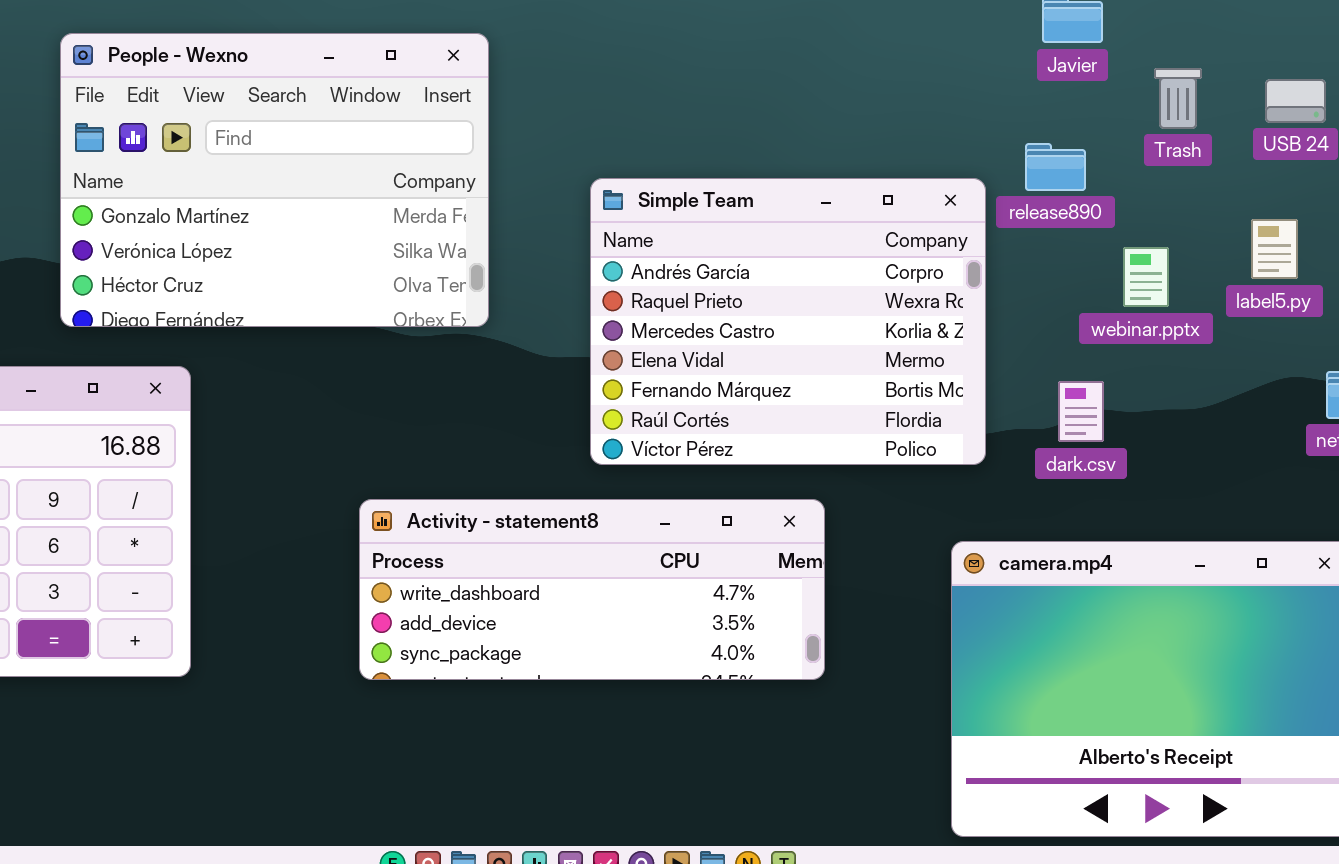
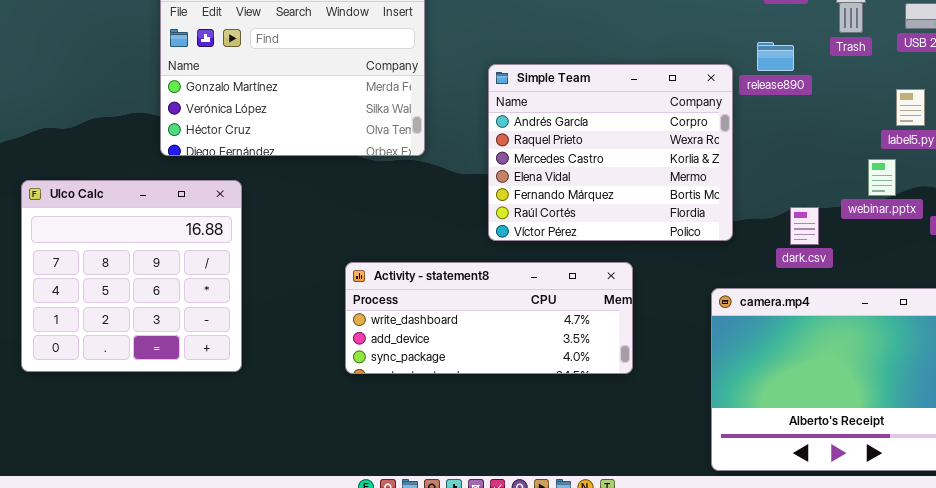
webinar.pptx: [1123,247,1169,307] -> [868,159,896,196], moved
dark.csv: [1058,381,1104,442] -> [790,207,819,245], moved

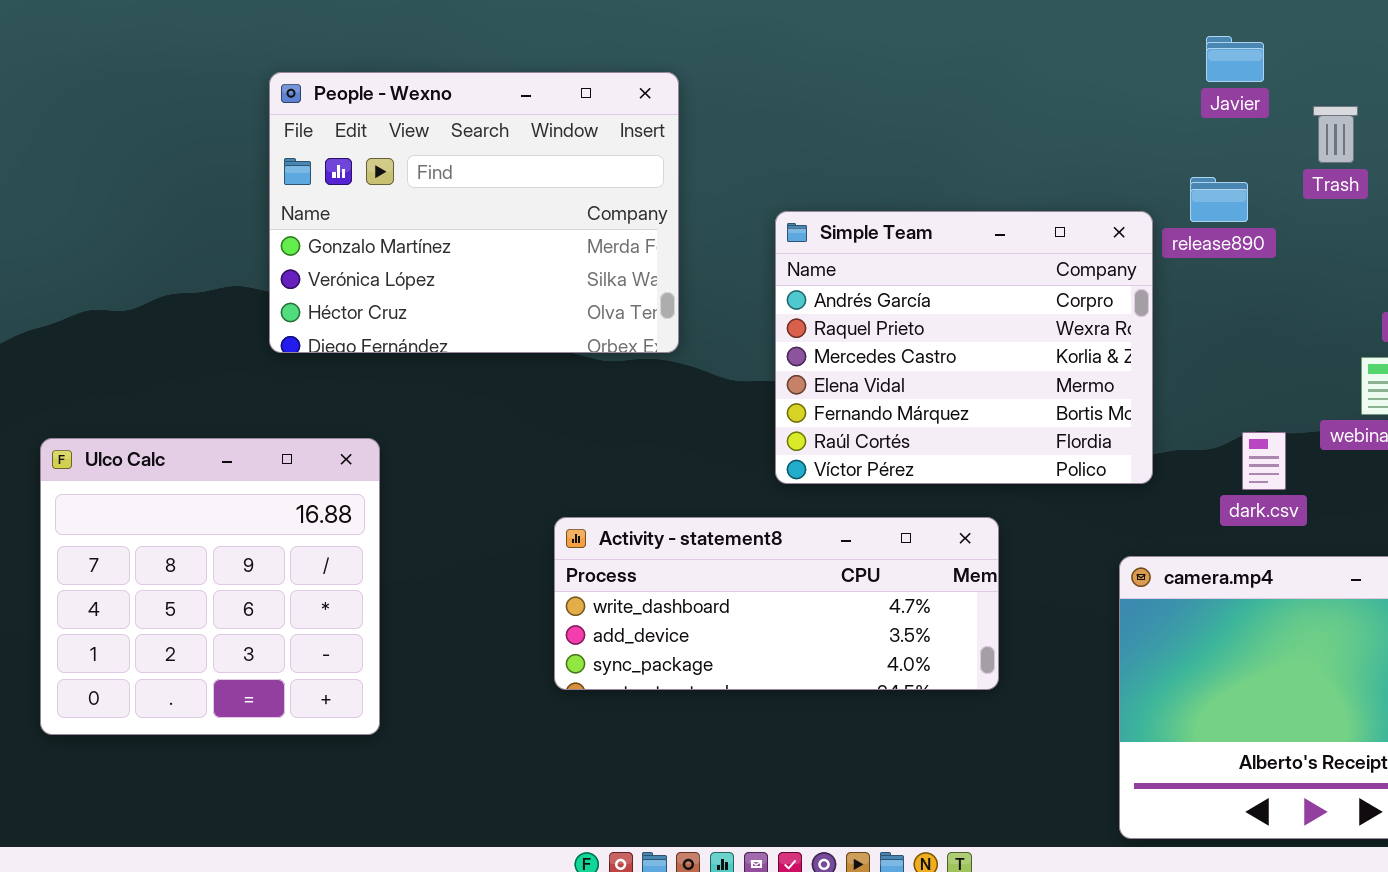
Ulco Calc: [21,180,242,372] -> [40,438,380,735], moved

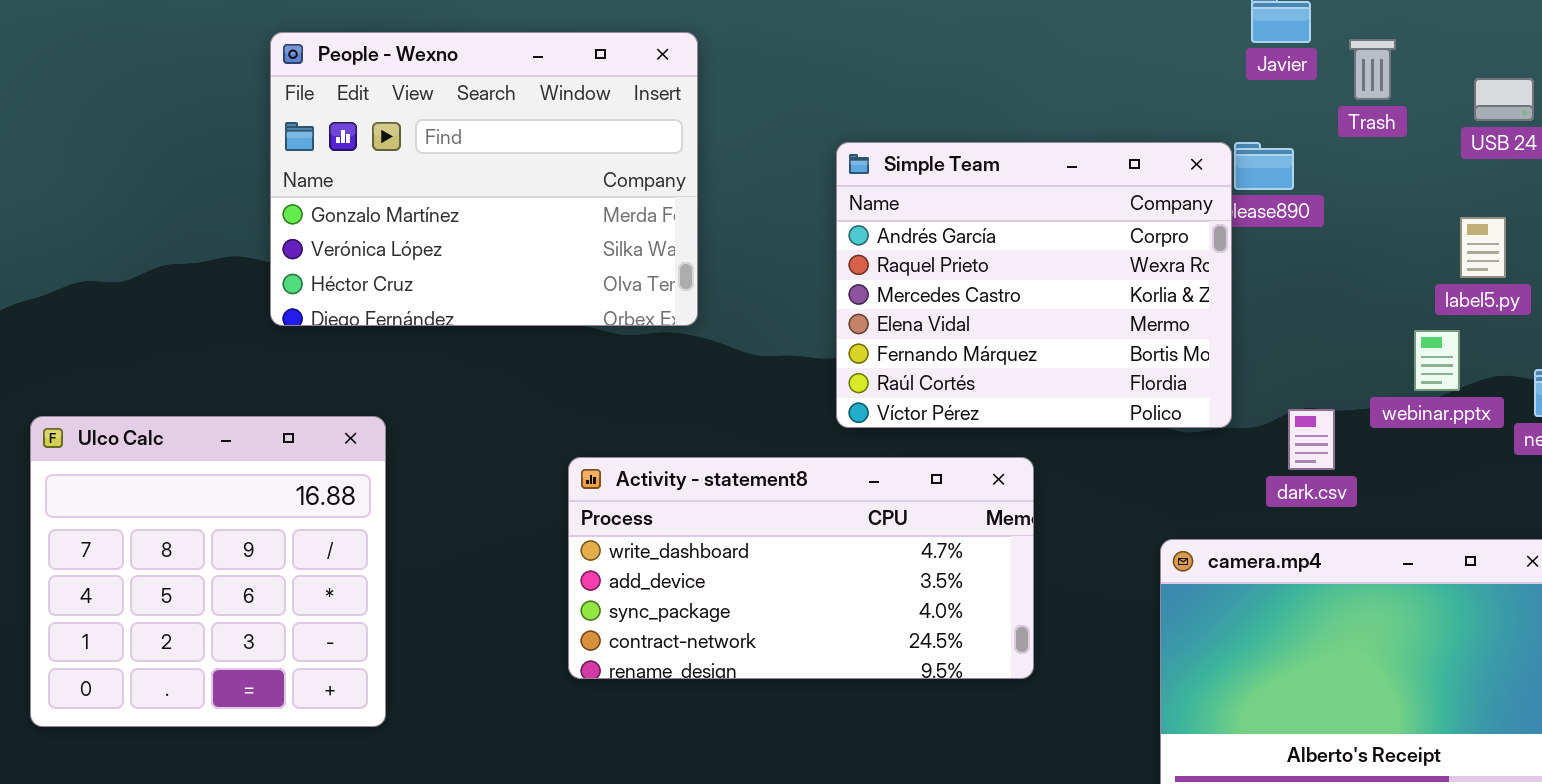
Trash: [1313,106,1358,163] -> [1349,39,1396,100], moved
Simple Team: [775,211,1153,484] -> [836,142,1232,428], moved
Activity - statement8: [554,517,999,690] -> [568,457,1034,679], resized

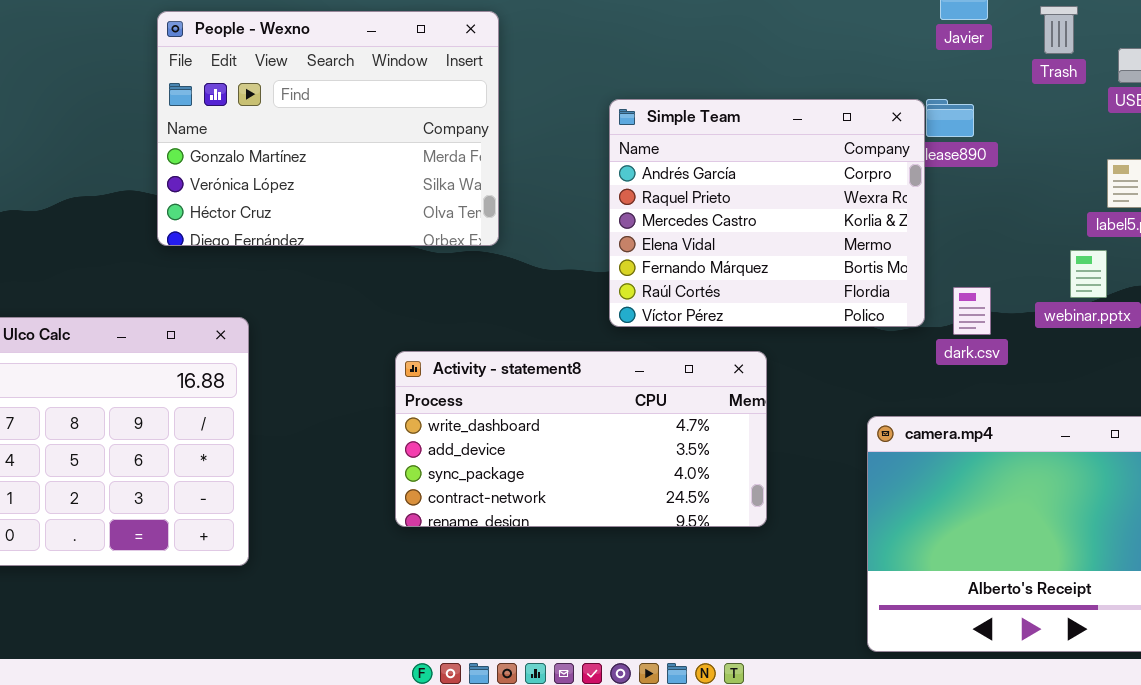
Trash: [1349,39,1396,100] -> [1040,6,1078,54], moved
dark.csv: [1288,409,1335,470] -> [953,287,991,335], moved

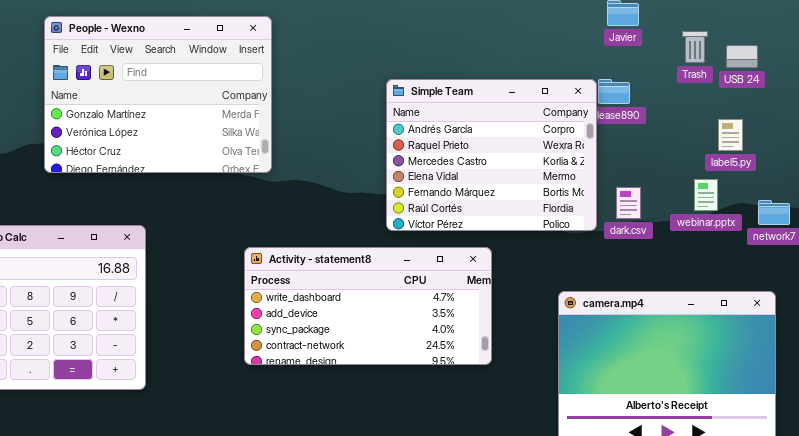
Trash: [1040,6,1078,54] -> [682,31,708,63], moved
People - Wexno: [157,11,499,246] -> [44,16,272,173], moved
dark.csv: [953,287,991,335] -> [616,187,641,219], moved

